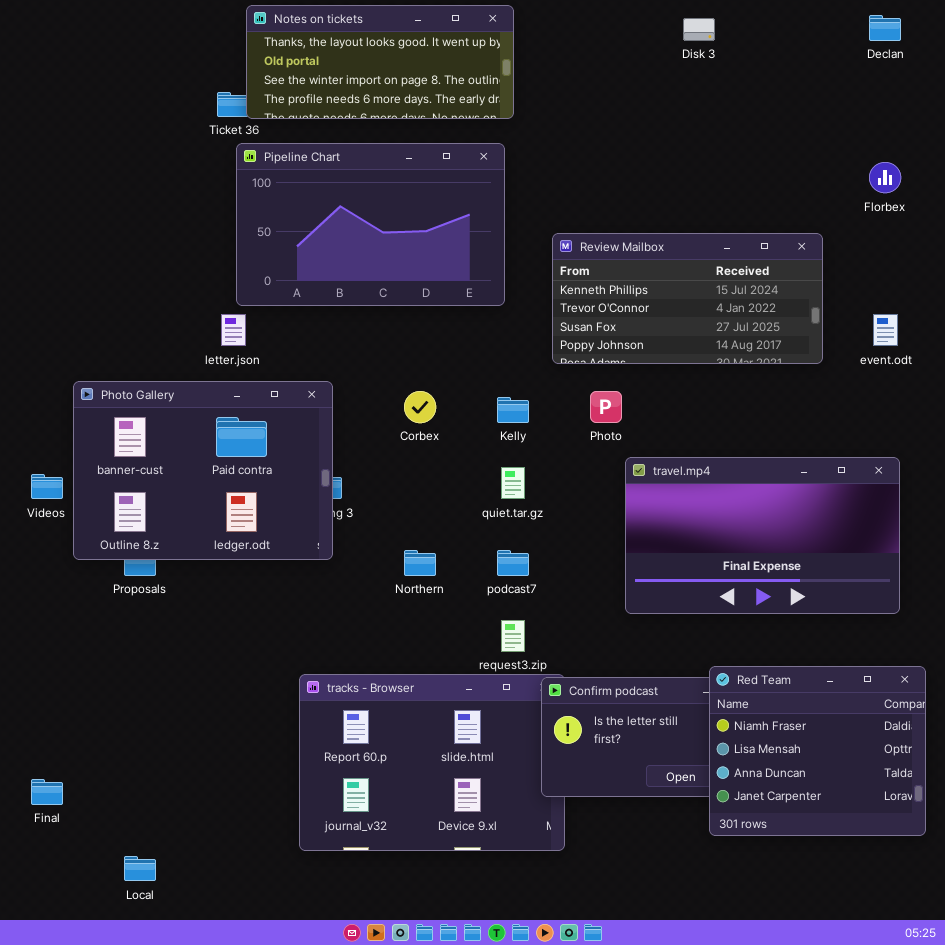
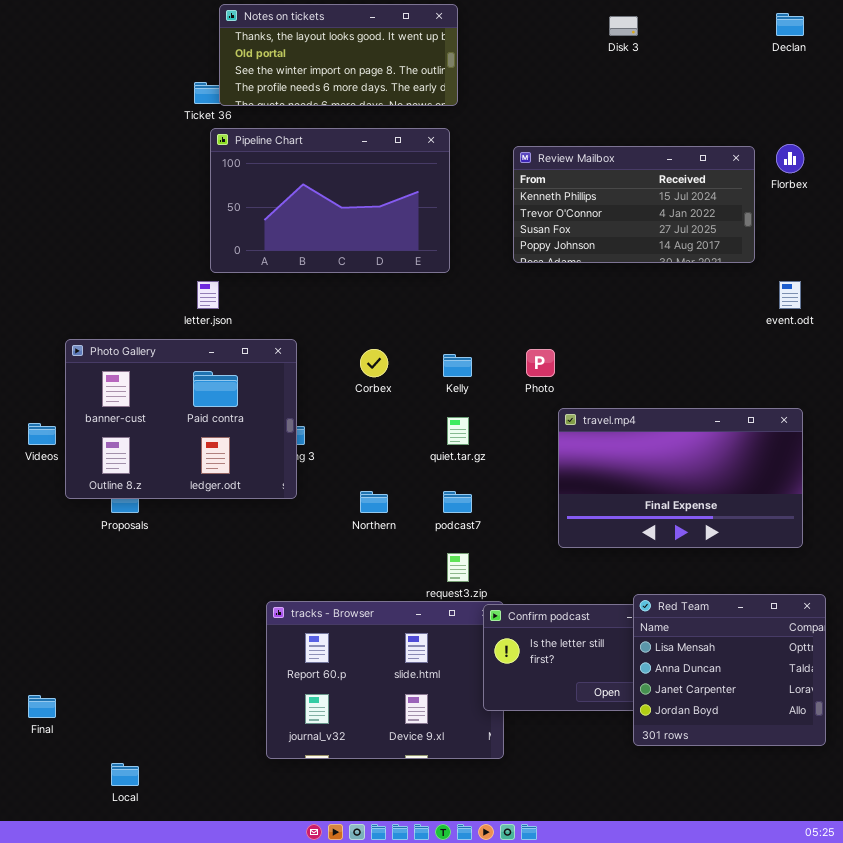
Review Mailbox: [552,233,823,364] -> [513,146,755,263], moved
Red Team: [709,666,926,836] -> [633,594,826,746], scrolled down 1 row

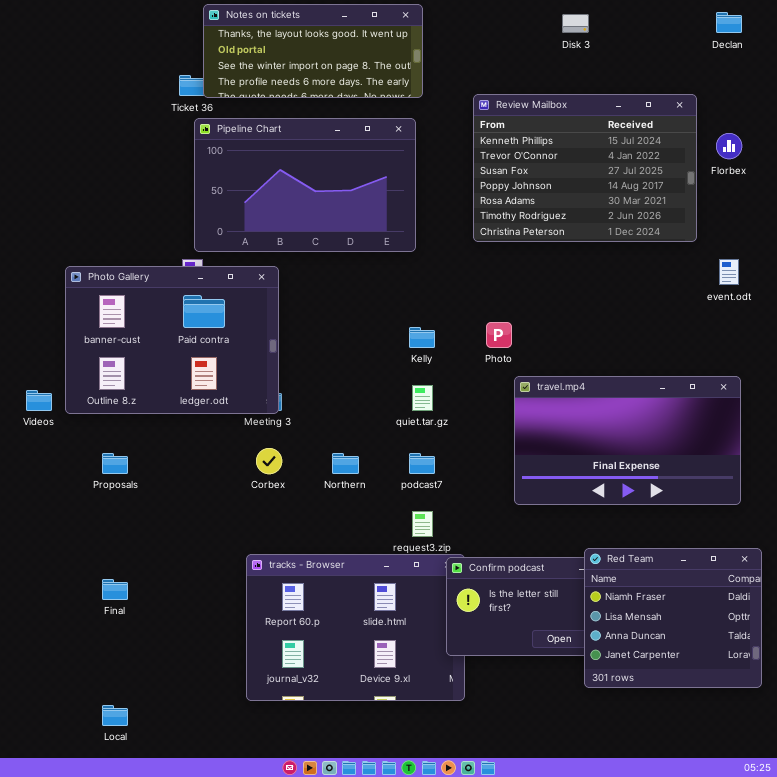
Review Mailbox: [513,146,755,263] -> [473,94,697,242], resized
Photo Gallery: [65,339,297,499] -> [65,266,279,414], moved
Corbex: [360,349,388,377] -> [256,448,282,474], moved
Red Team: [633,594,826,746] -> [584,548,762,688], scrolled up 1 row
Final: [28,695,56,718] -> [102,579,128,600], moved

